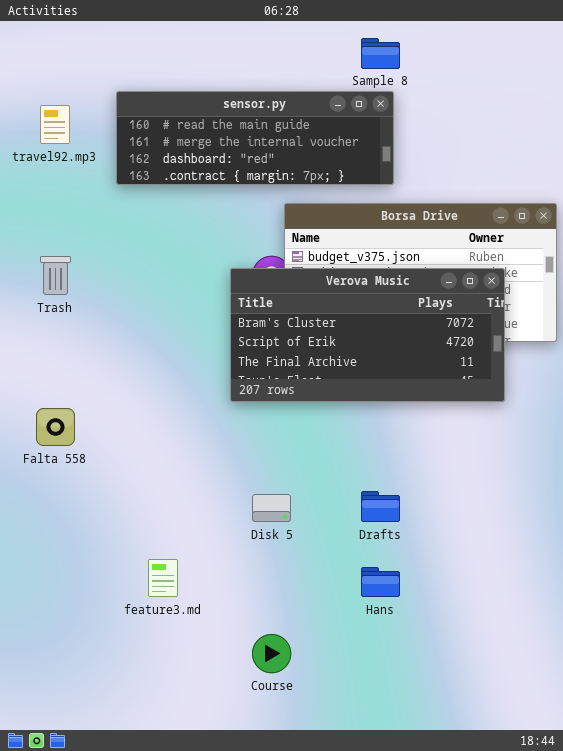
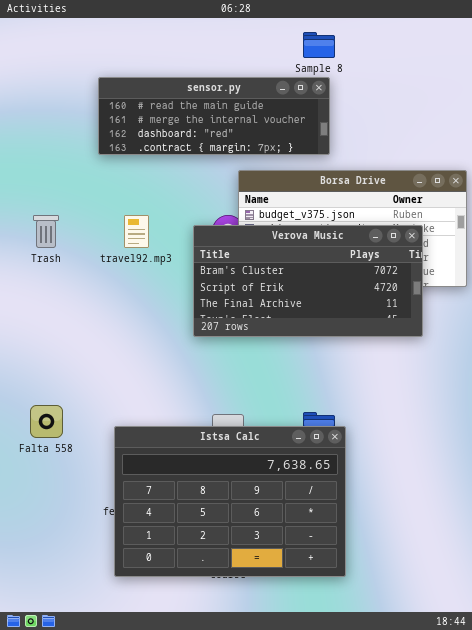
travel92.mp3: [40,105,70,144] -> [124,215,149,248], moved
Falta 558: [36,408,75,446] -> [30,405,63,438], moved
Istsa Calc: none -> [114,426,346,577], opened

